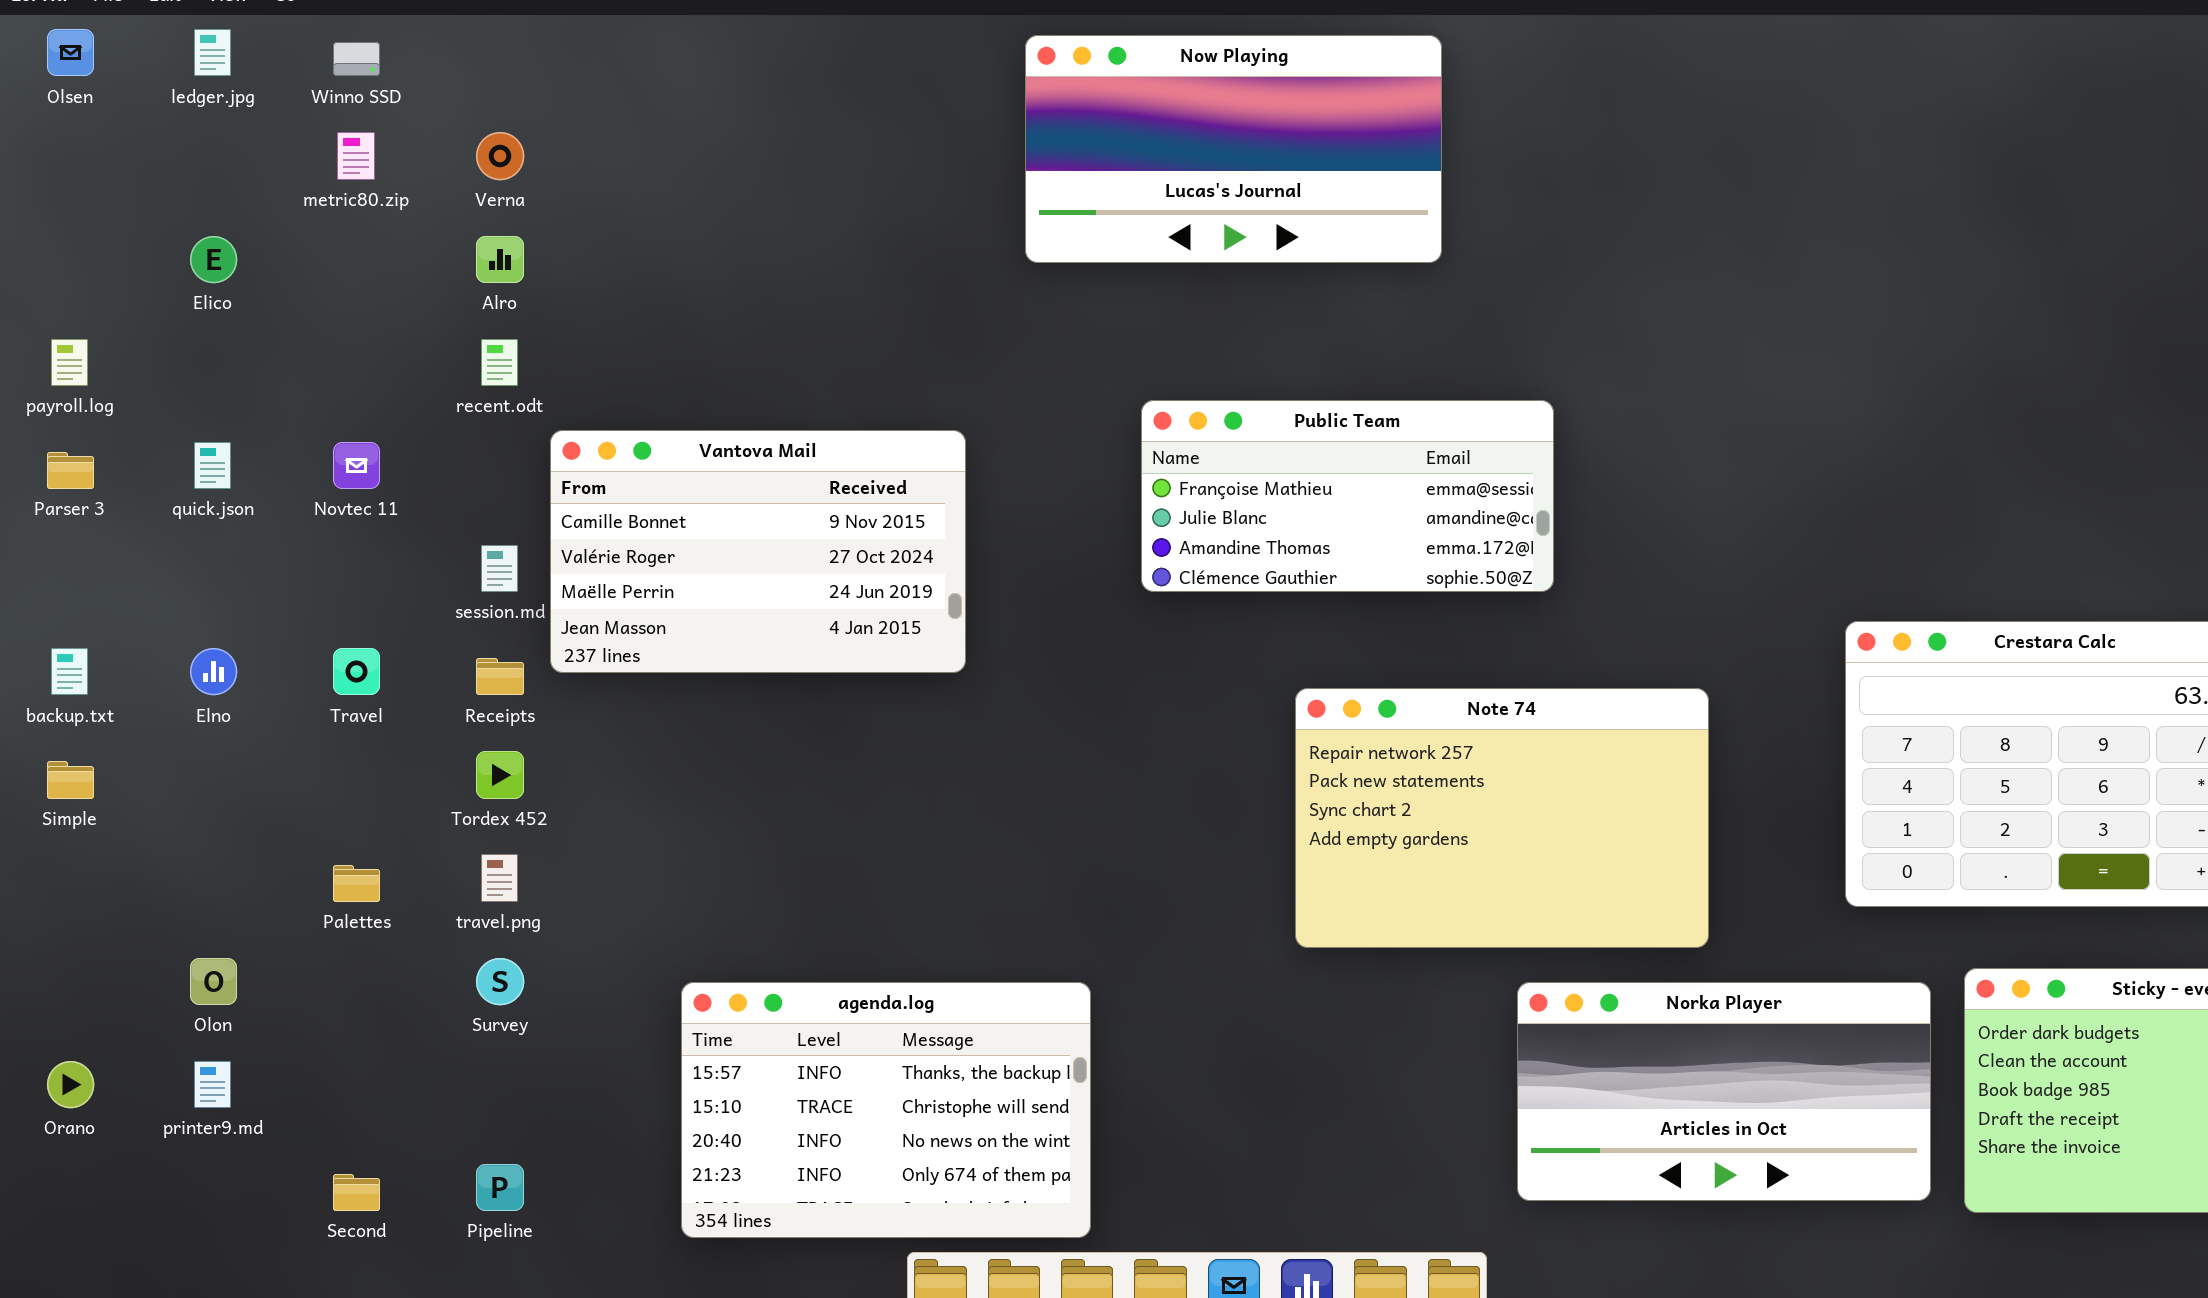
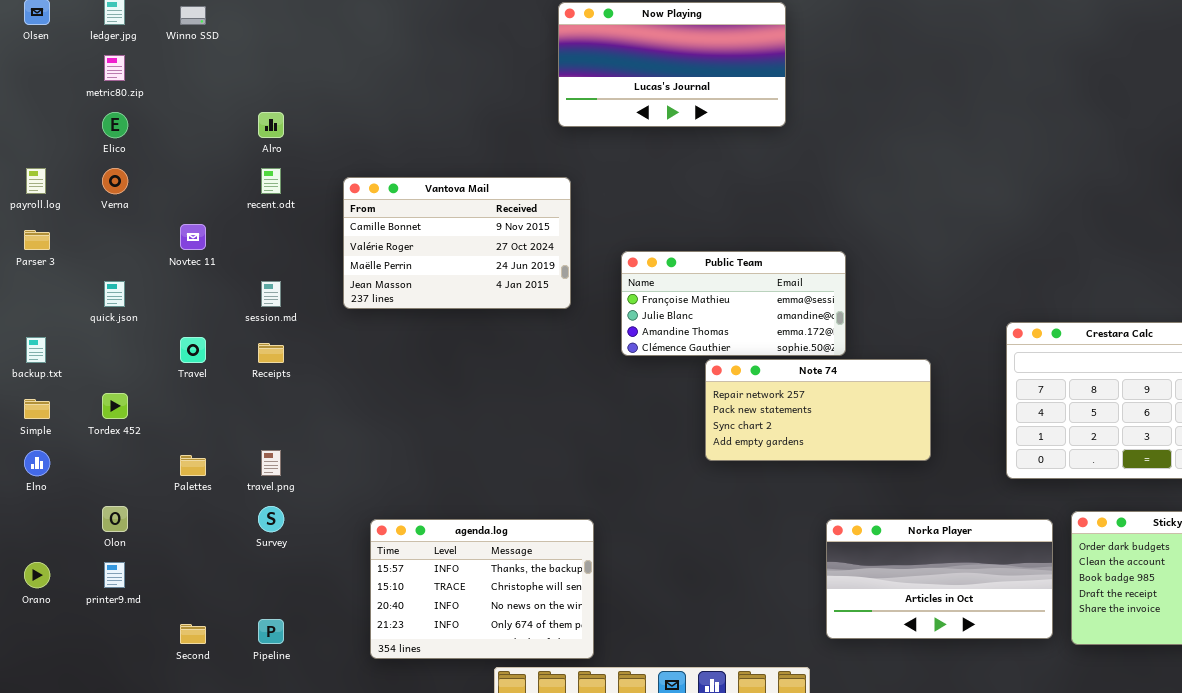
metric80.zip: [337,132,375,180] -> [104,55,125,81], moved
Verna: [476,132,524,180] -> [102,168,128,194], moved
Public Team: [1141,400,1554,592] -> [621,251,846,356], moved
Vantova Mail: [550,430,966,673] -> [343,177,571,309], moved
quick.json: [194,442,231,489] -> [104,281,125,307], moved
Elno: [190,648,237,695] -> [24,450,50,476], moved
Note 74: [1295,688,1709,948] -> [705,359,931,461], resized
Tordex 452: [476,751,524,799] -> [102,393,128,419], moved

